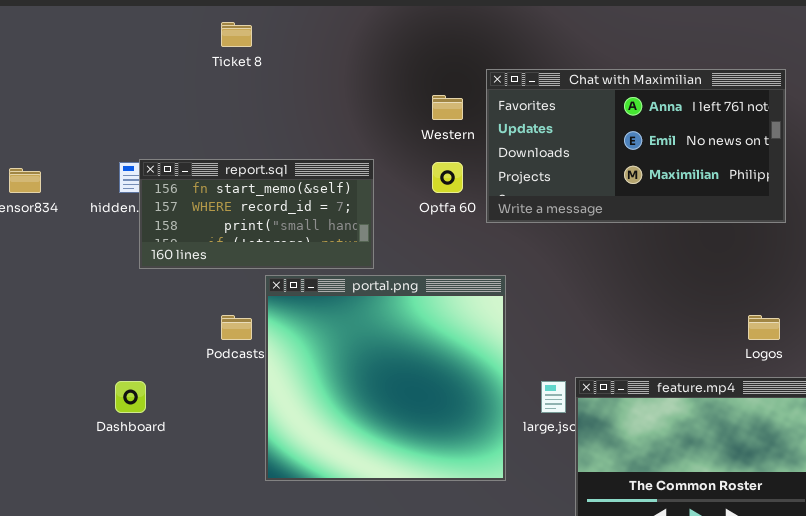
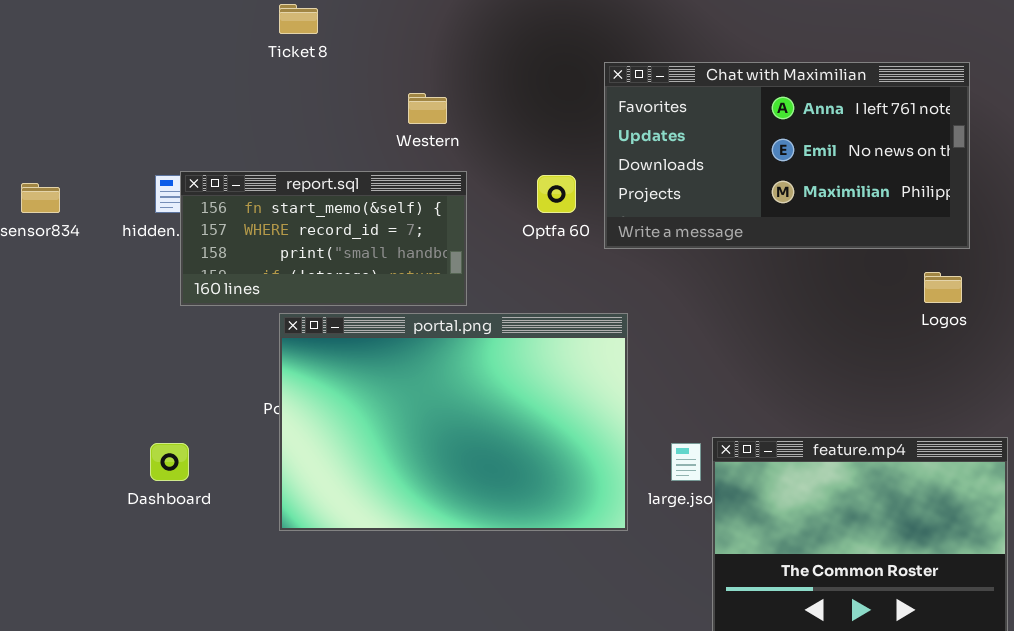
Western: [432,95,463,120] -> [408,93,447,124], moved
portal.png: [265,275,506,481] -> [279,313,628,531], resized
Logos: [748,315,780,340] -> [924,272,962,303], moved

